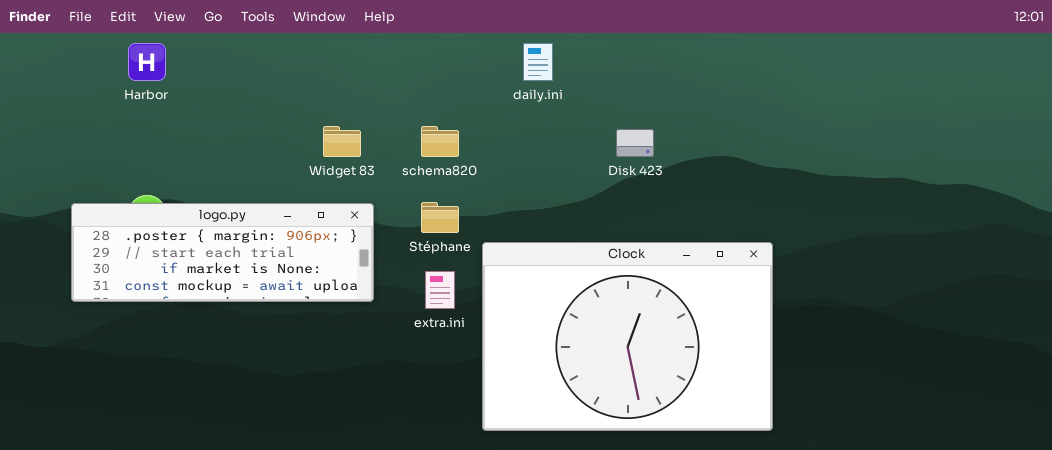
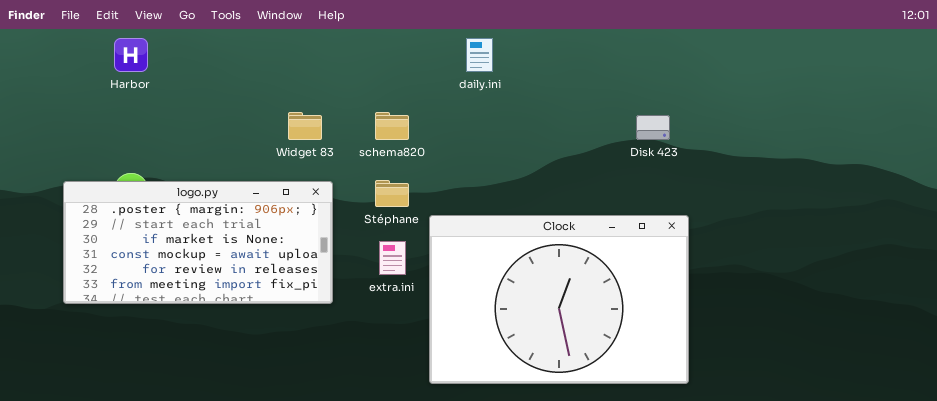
Disk 423: [616,129,654,157] -> [636,115,670,140], moved
logo.py: [71,203,374,302] -> [63,181,333,304], resized

